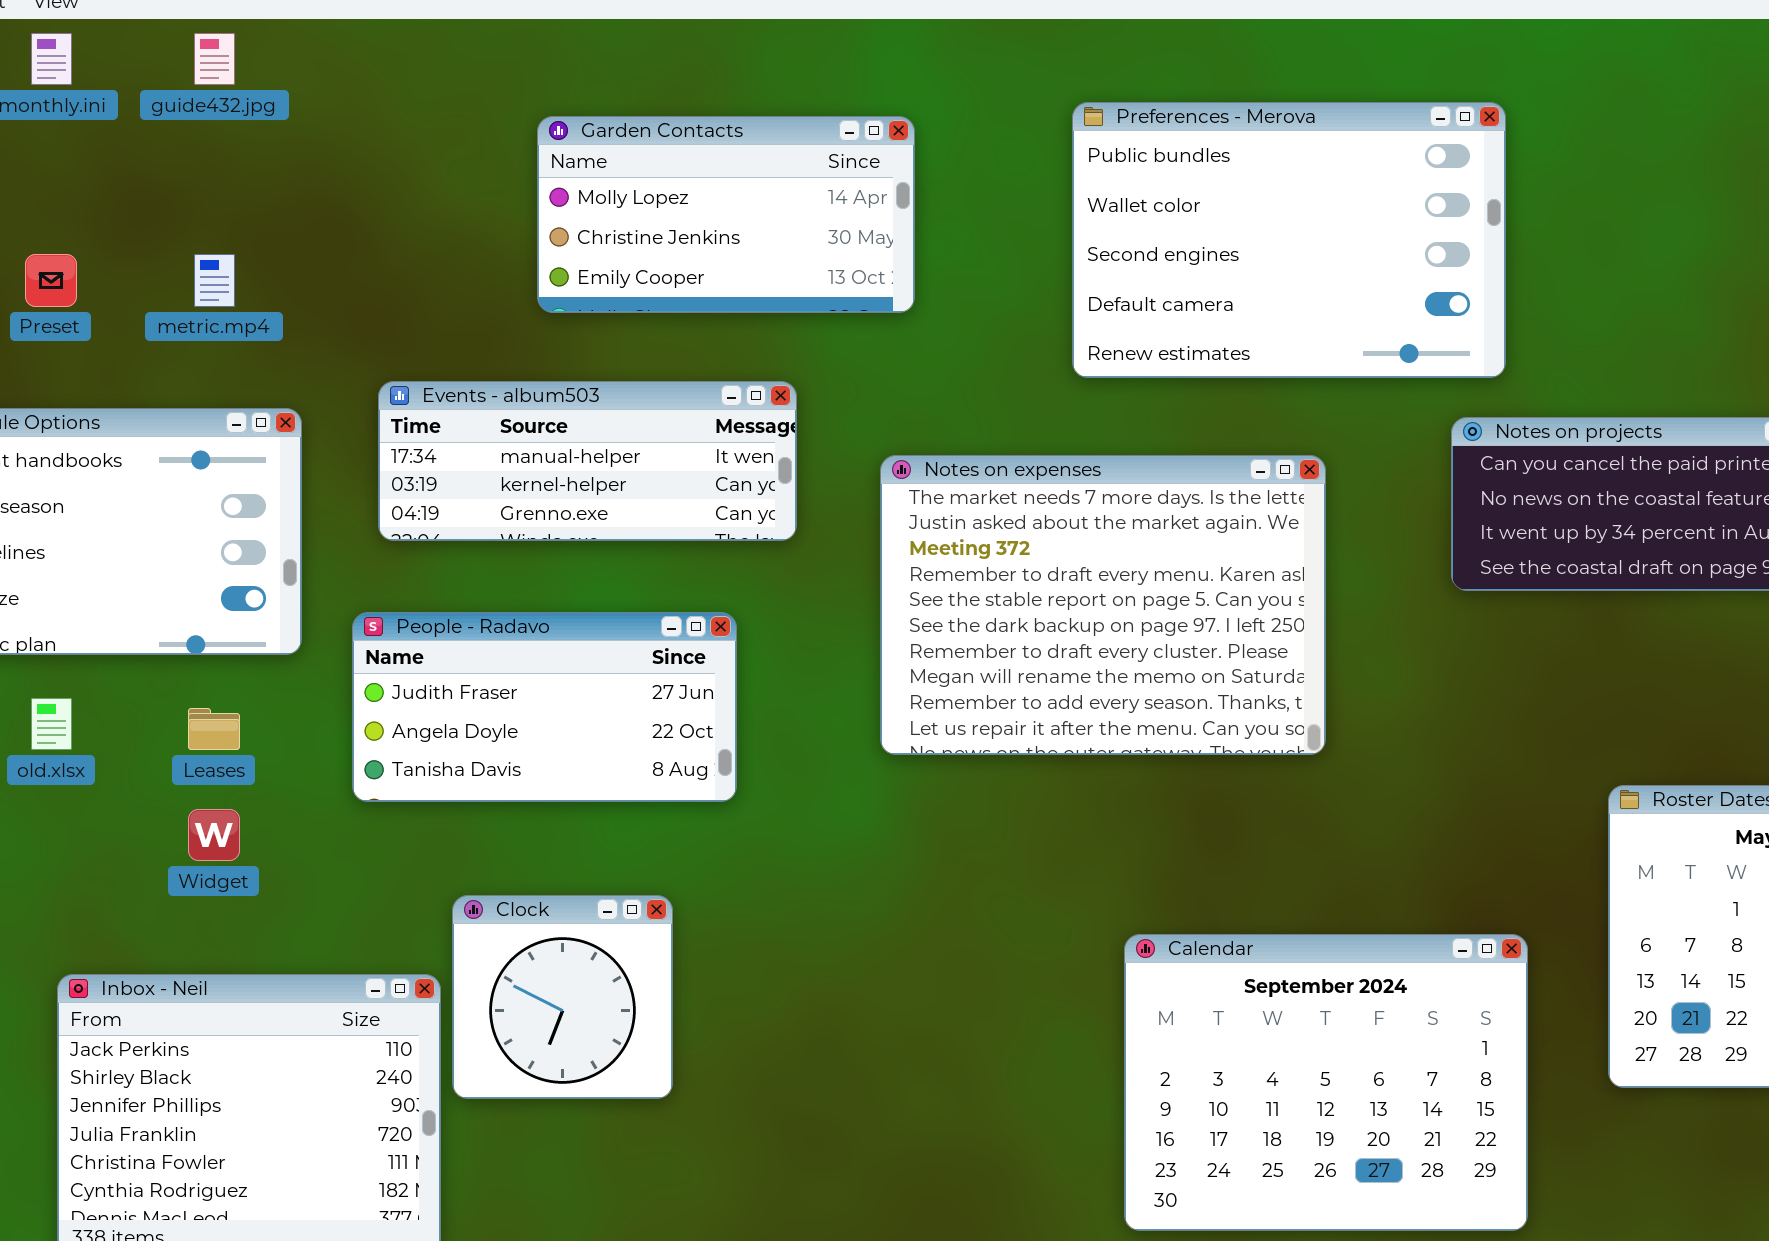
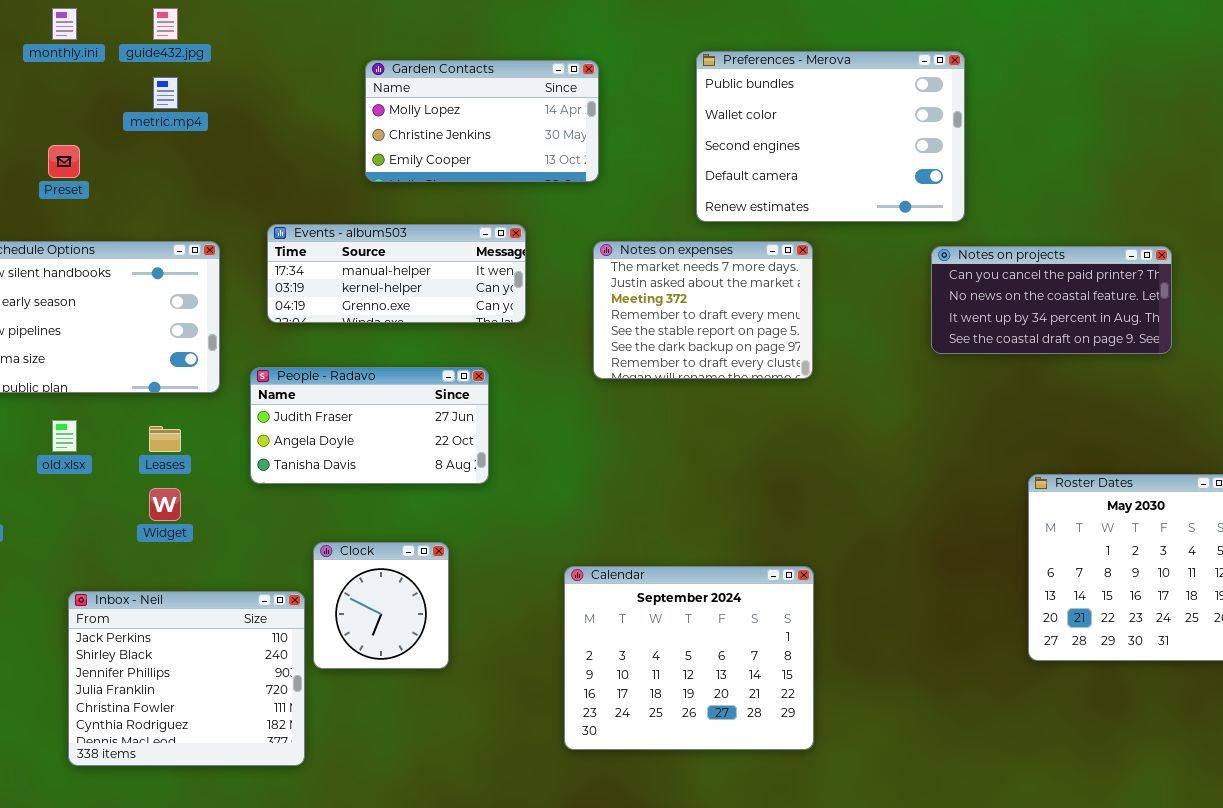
metric.mp4: [194,254,235,307] -> [153,77,178,109], moved
Notes on expenses: [880,455,1326,755] -> [593,241,813,379], moved, resized
Calendar: [1124,934,1528,1231] -> [564,566,814,750], moved

